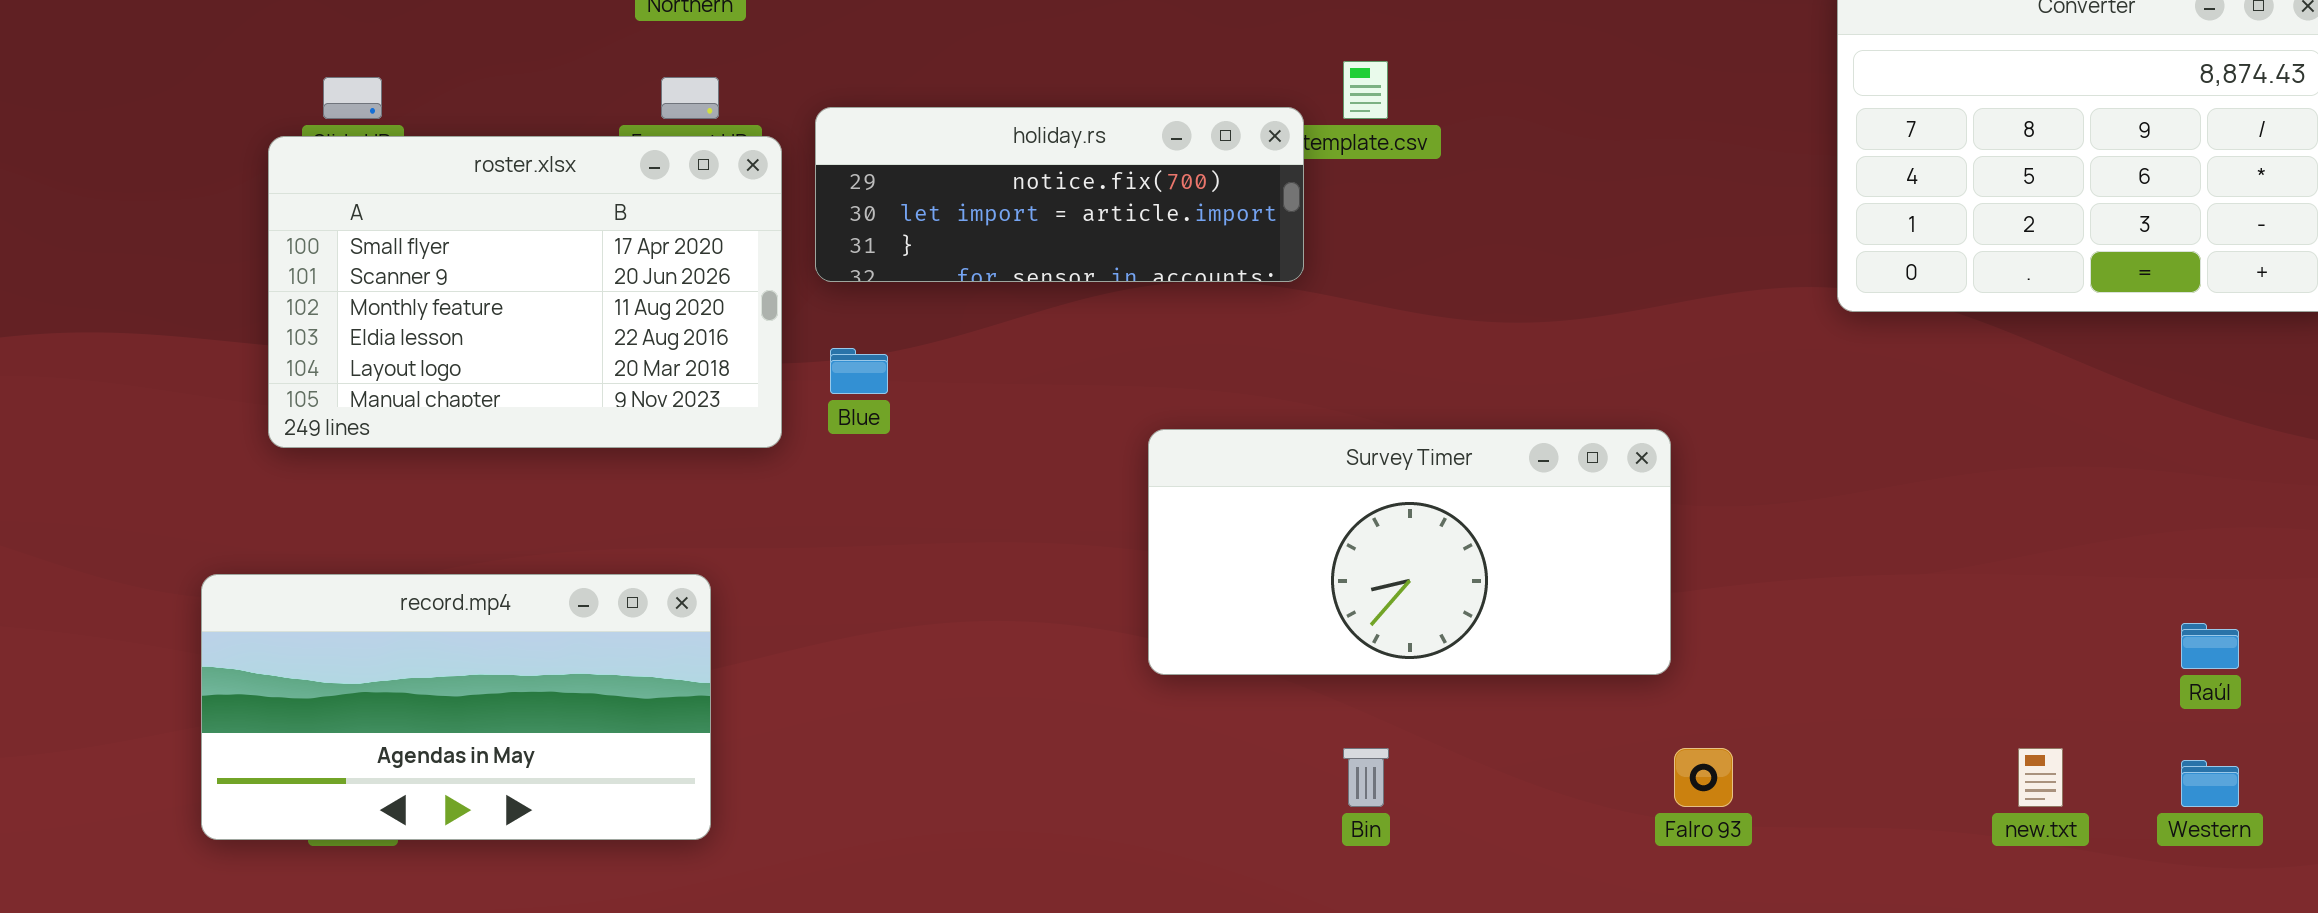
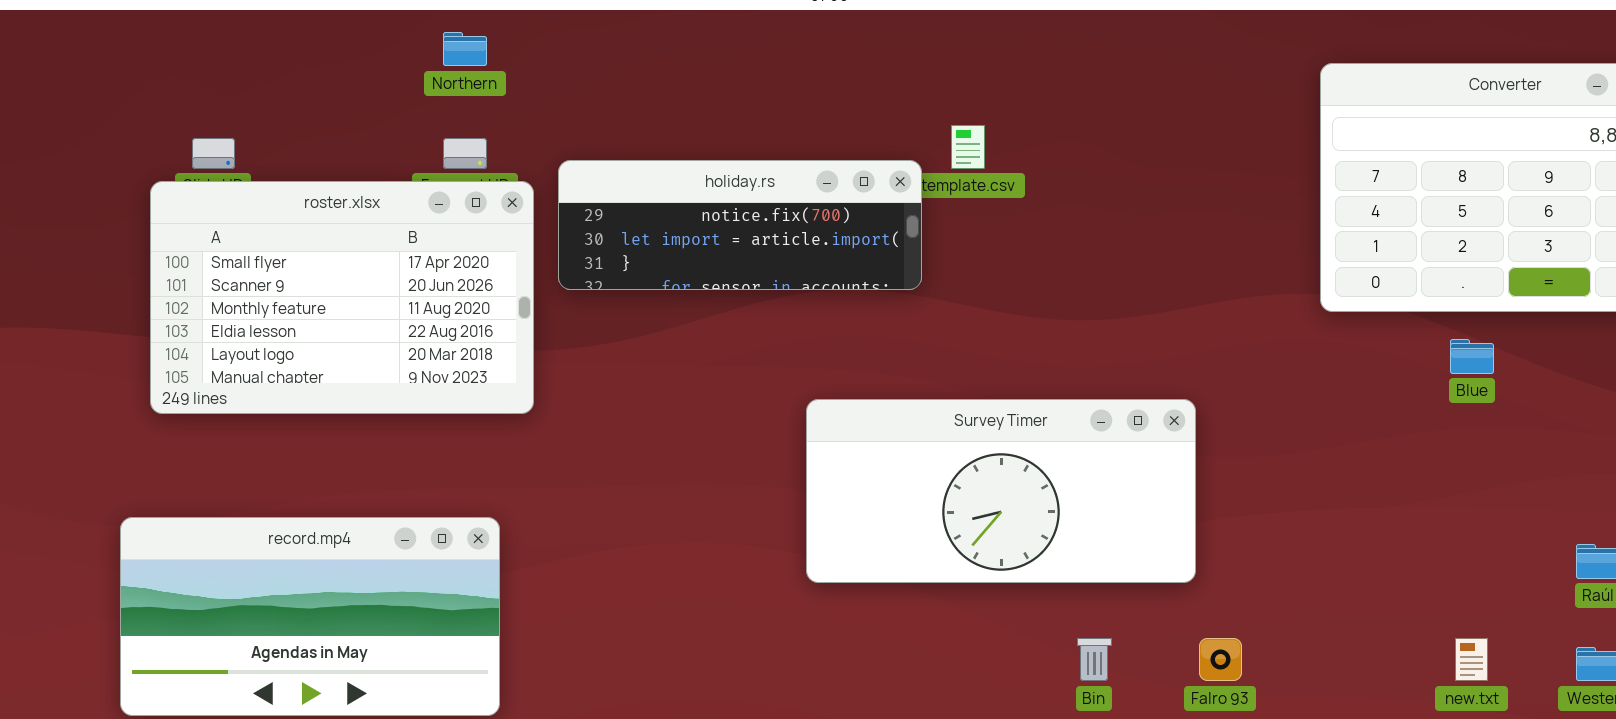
Blue: [830,348,888,394] -> [1450,339,1494,374], moved
record.mp4: [201,574,711,840] -> [120,517,500,716], moved
Bin: [1343,748,1389,807] -> [1077,638,1112,681], moved

